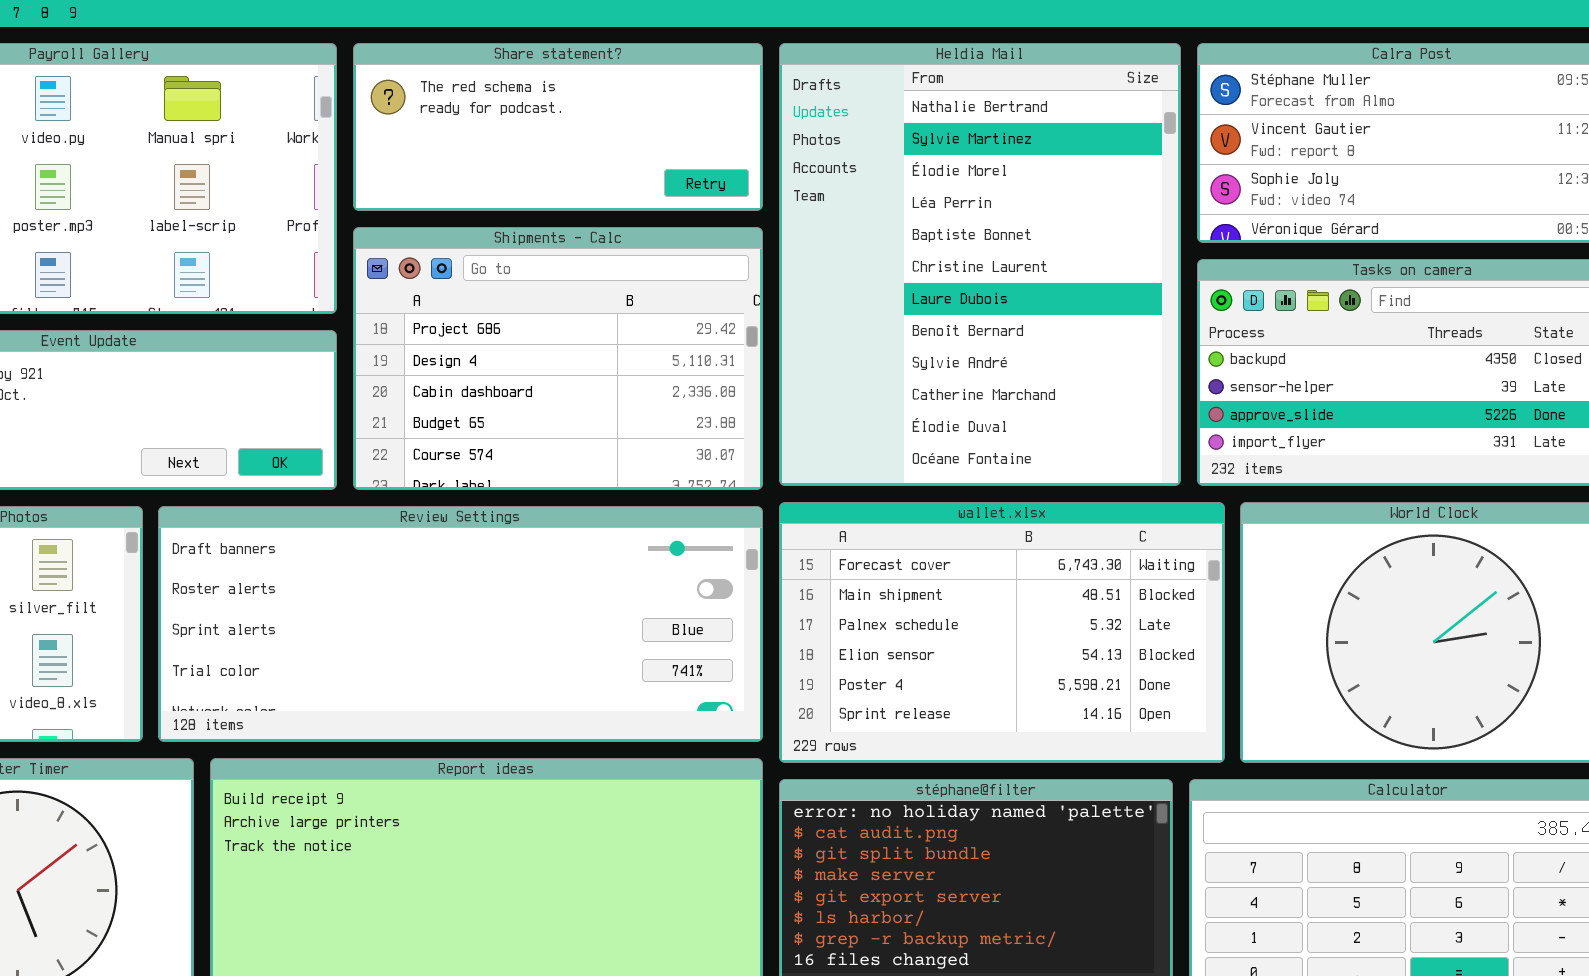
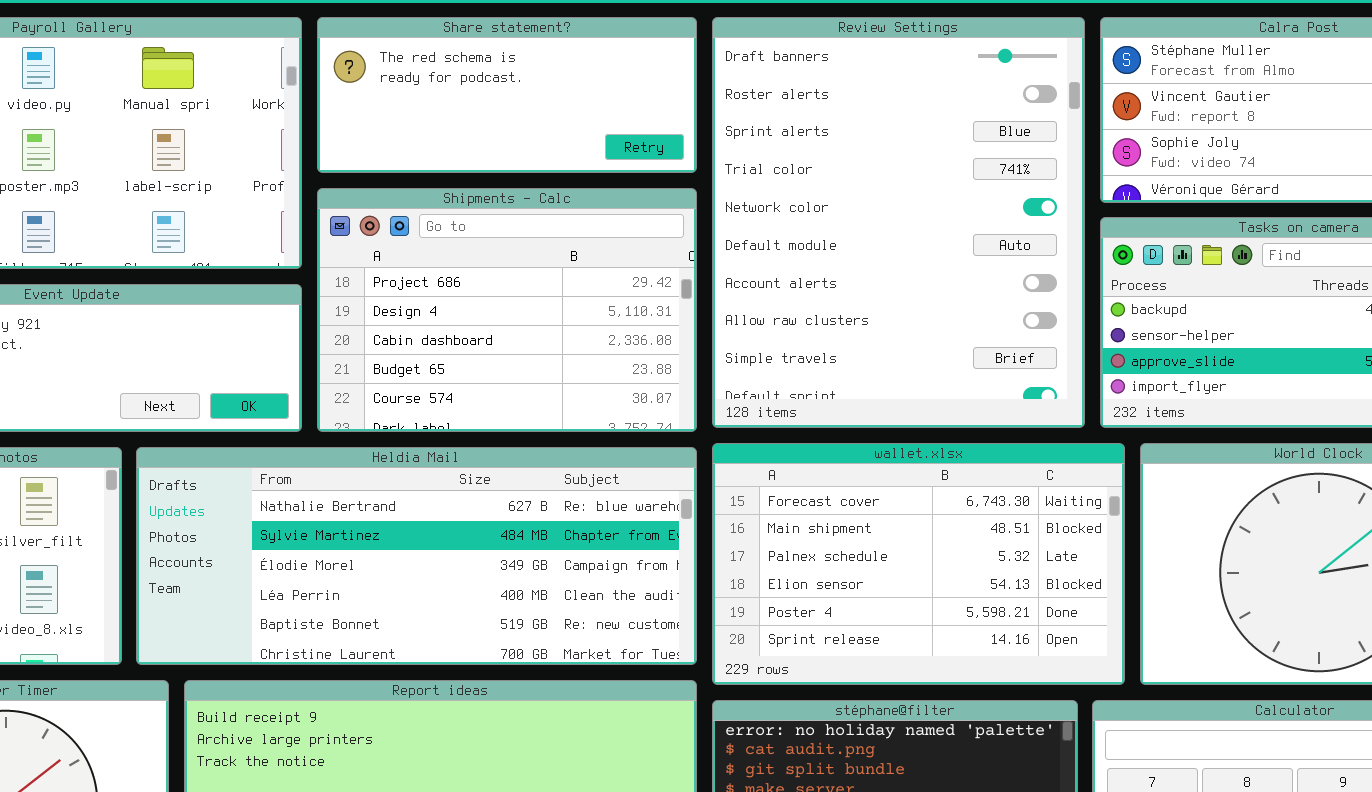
Heldia Mail: [779,43,1181,486] -> [136,447,697,665], moved, resized
Review Settings: [158,506,763,742] -> [712,17,1085,428], moved, resized

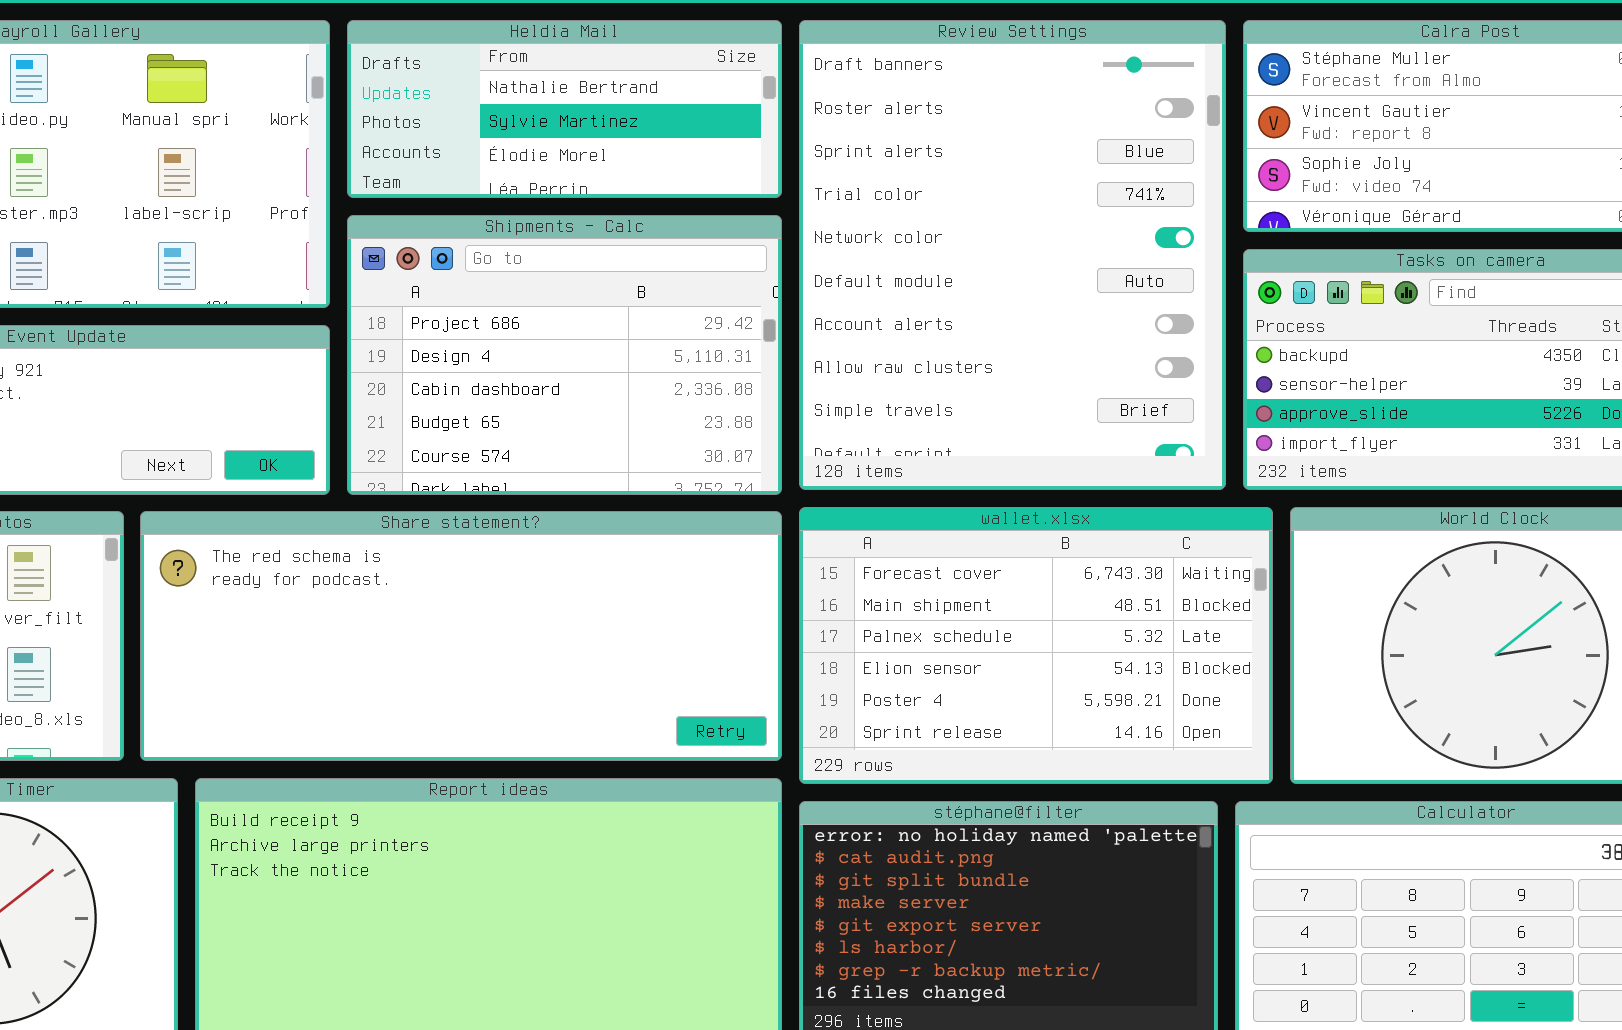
Share statement?: [317,17,697,173] -> [140,511,782,761], moved, resized
Heldia Mail: [136,447,697,665] -> [347,20,782,198], moved, resized

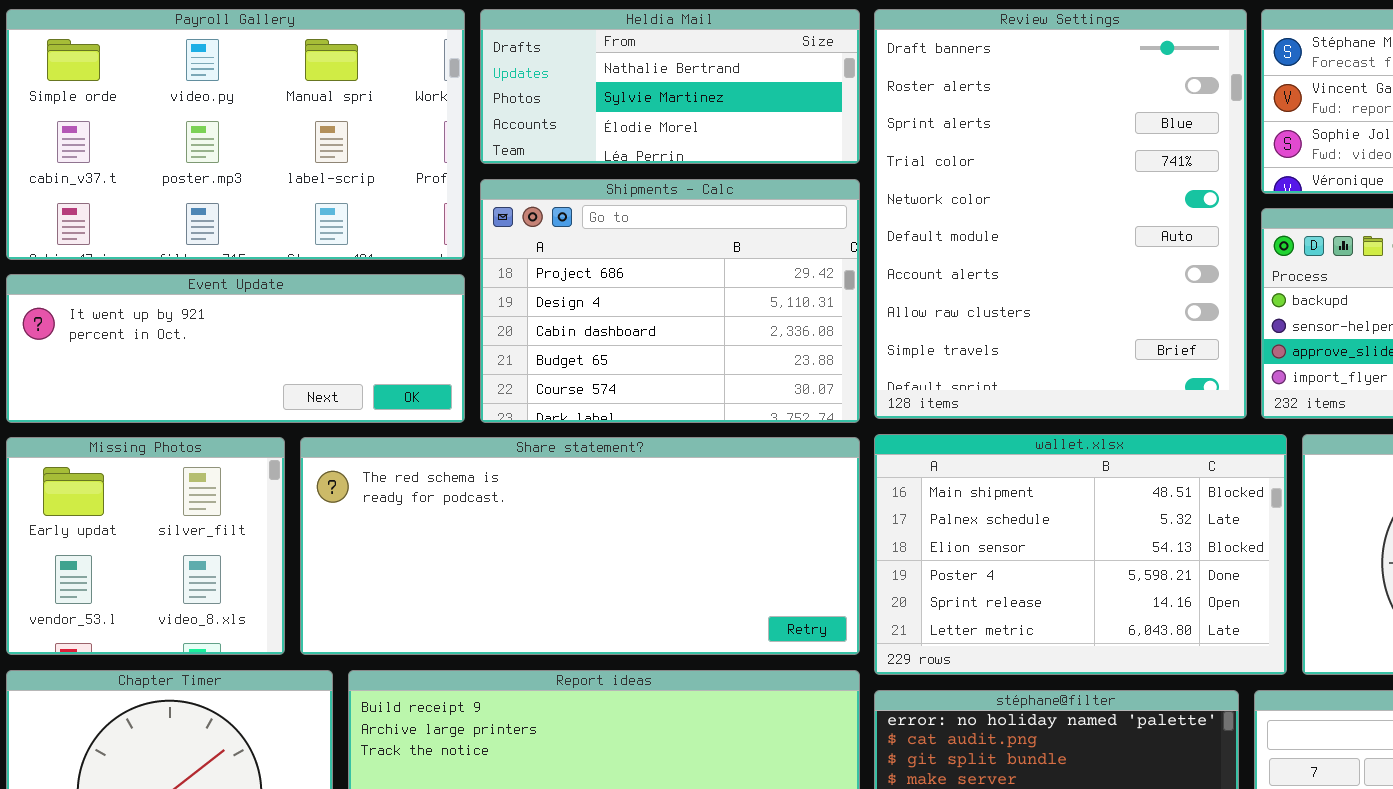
wallet.xlsx: [799,507,1273,784] -> [874,434,1287,675], scrolled down 1 row

